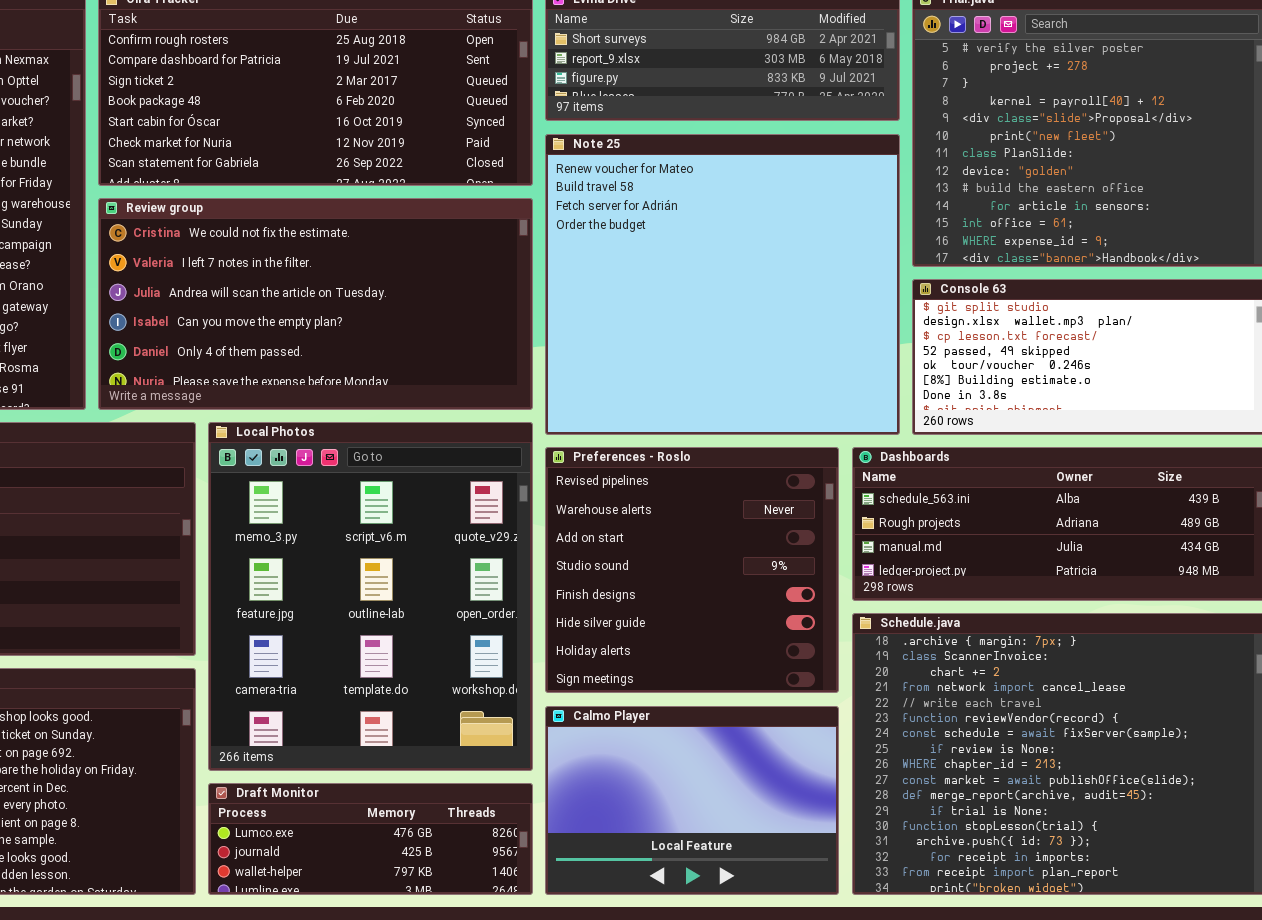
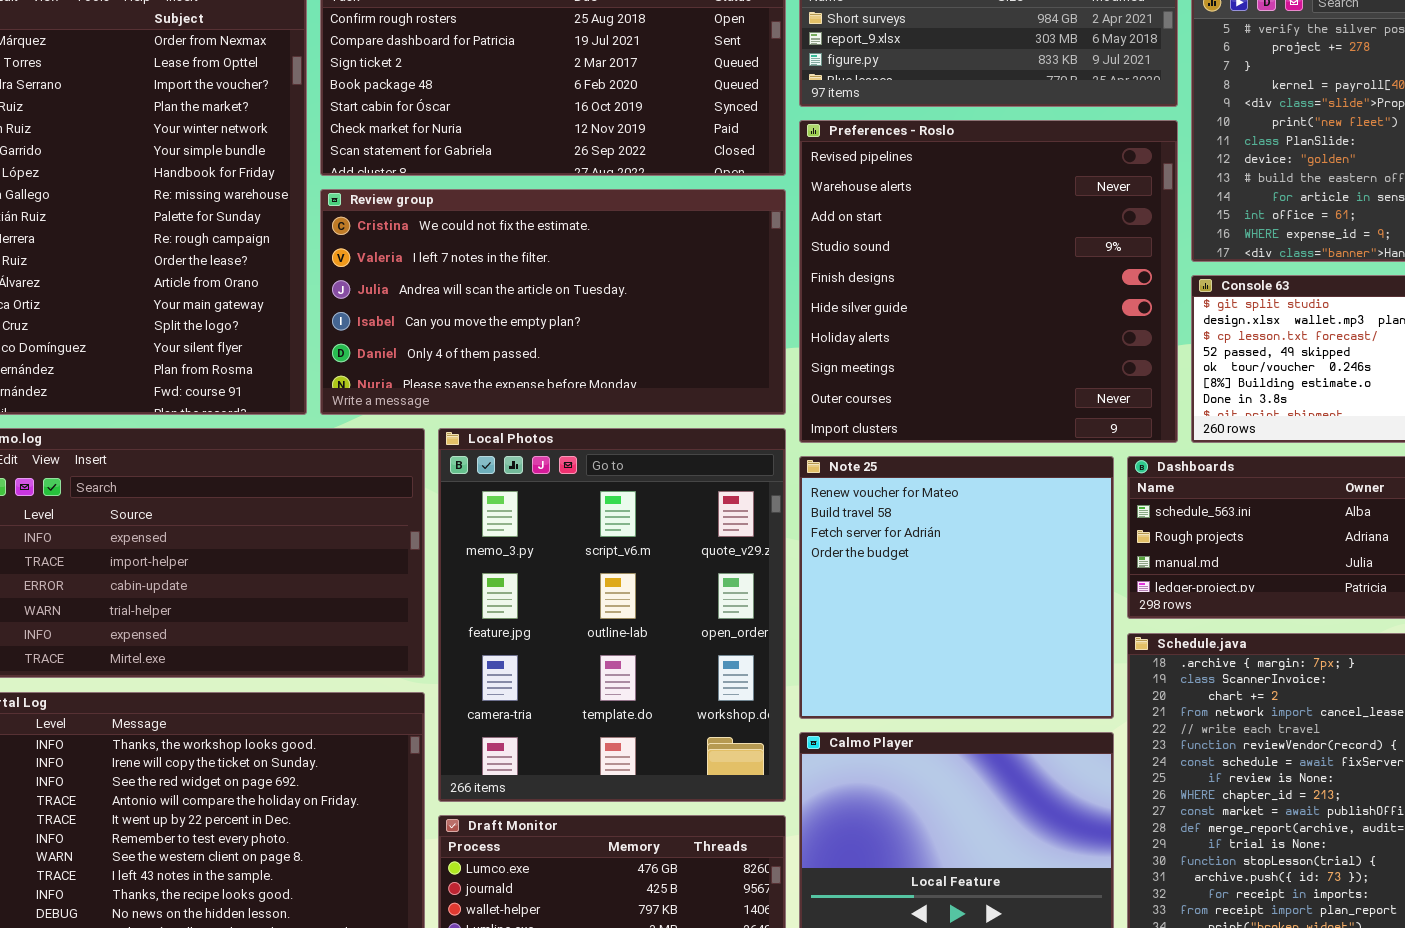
Note 25: [545,134,900,435] -> [799,456,1114,719], moved, resized
Preferences - Roslo: [545,447,839,693] -> [799,120,1178,443], moved, resized

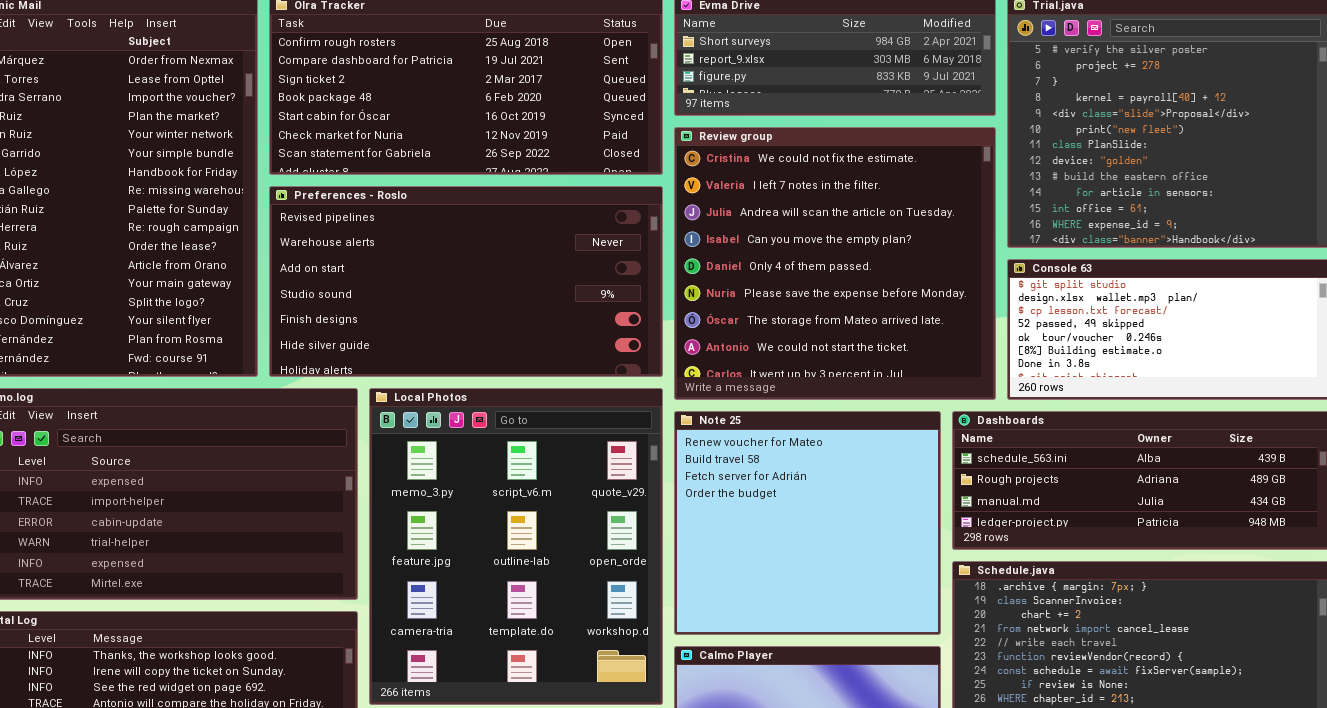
Preferences - Roslo: [799,120,1178,443] -> [269,186,663,377], moved, resized
Review group: [320,189,786,415] -> [674,127,996,400], moved, resized

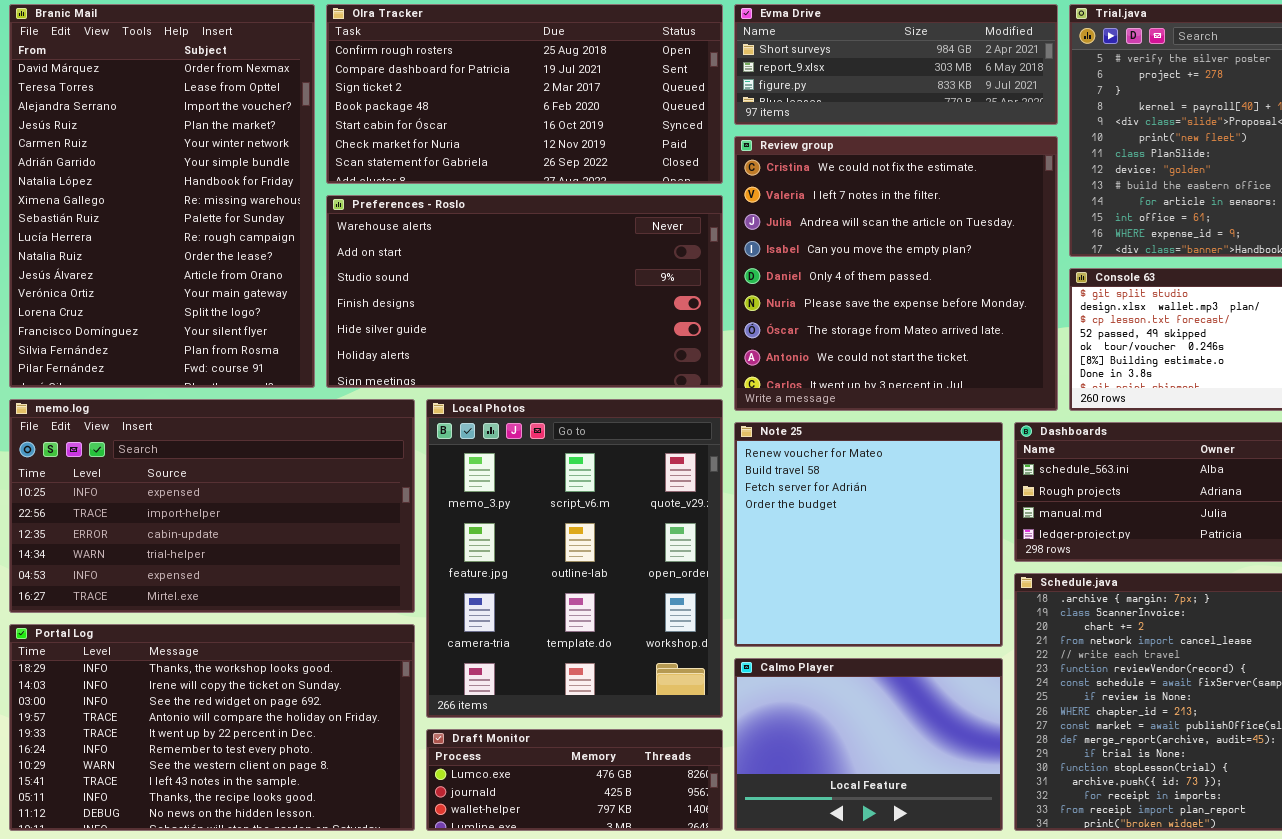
Preferences - Roslo: [269,186,663,377] -> [326,195,723,388], scrolled down 1 row

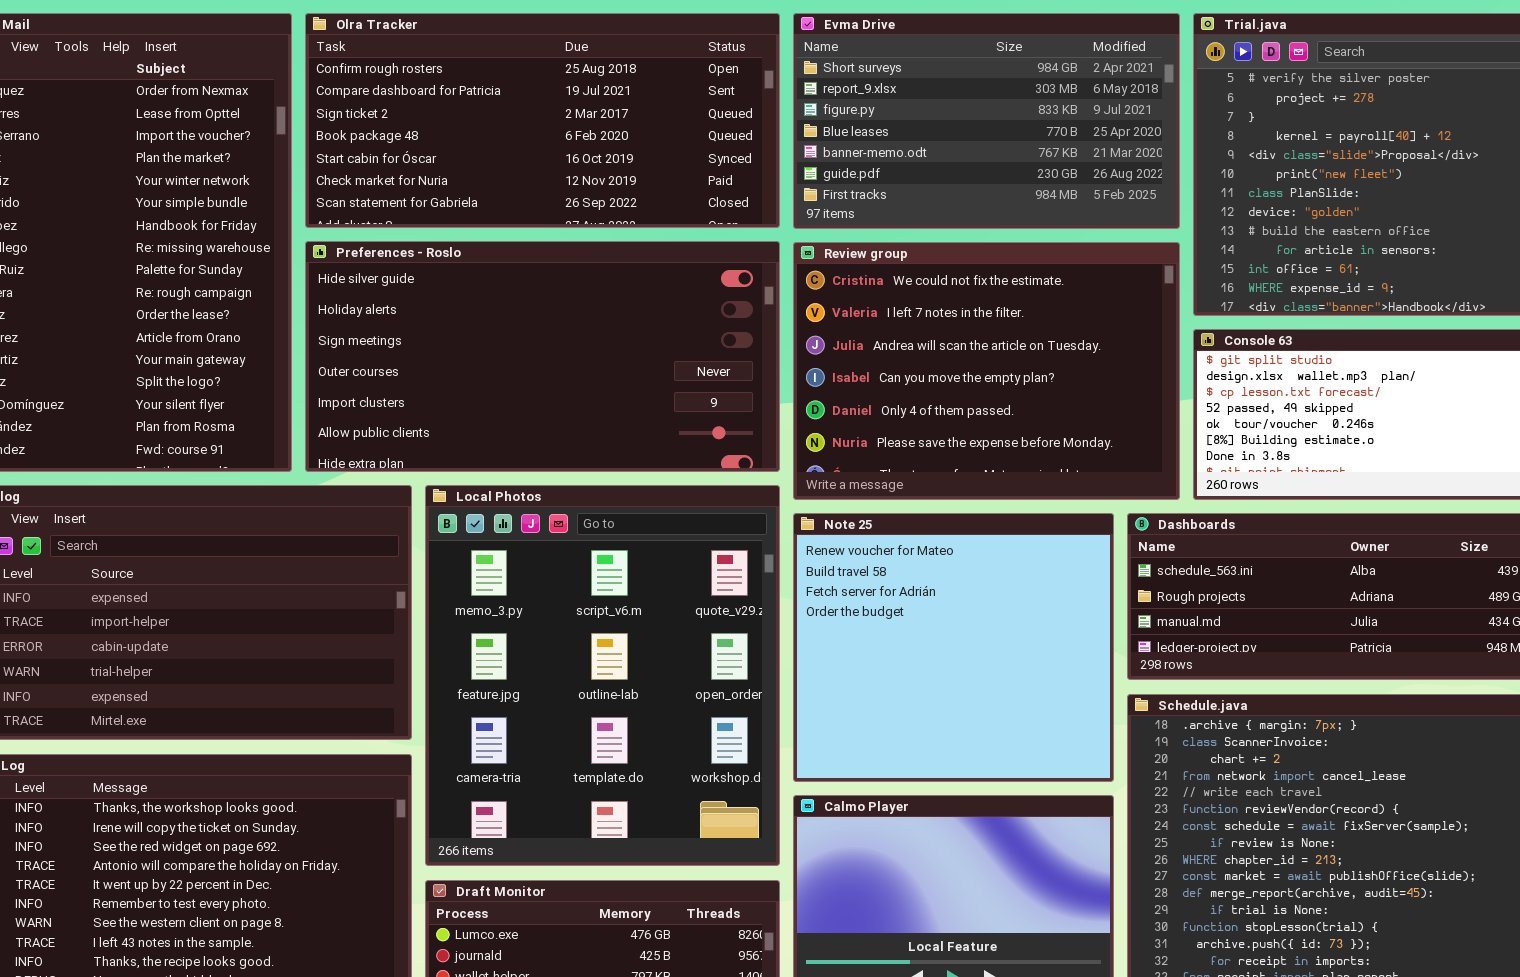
Evma Drive: [734,4,1058,125] -> [793,13,1180,229], resized
Review group: [734,136,1058,411] -> [793,242,1180,500], resized
Preferences - Roslo: [326,195,723,388] -> [305,241,780,472], scrolled down 4 rows

